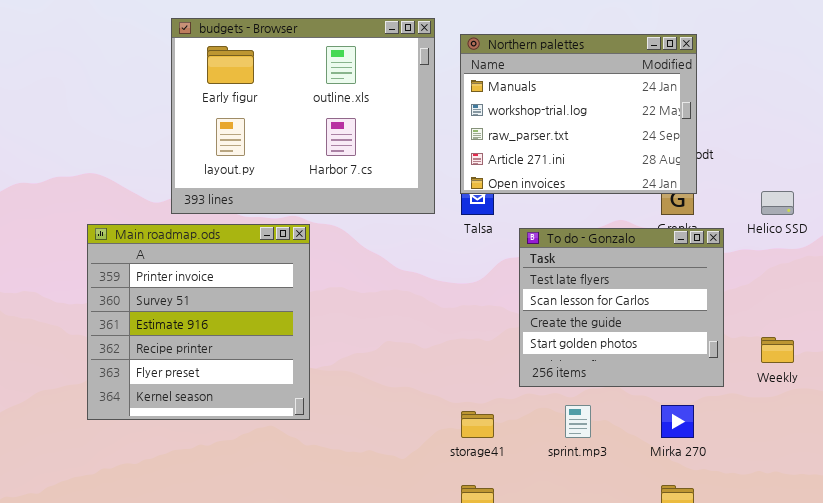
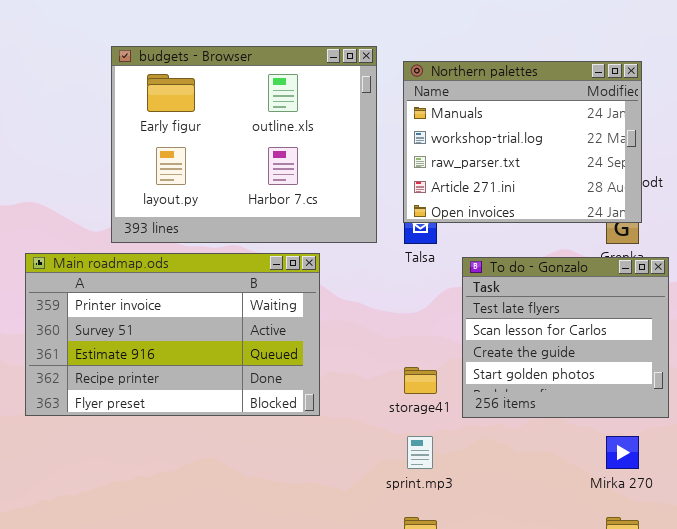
Main roadmap.ods: [87,224,310,420] -> [25,253,320,416], resized
sprint.mp3: [565,405,591,438] -> [407,436,433,469], moved
storage41: [461,411,494,438] -> [404,367,437,394], moved

